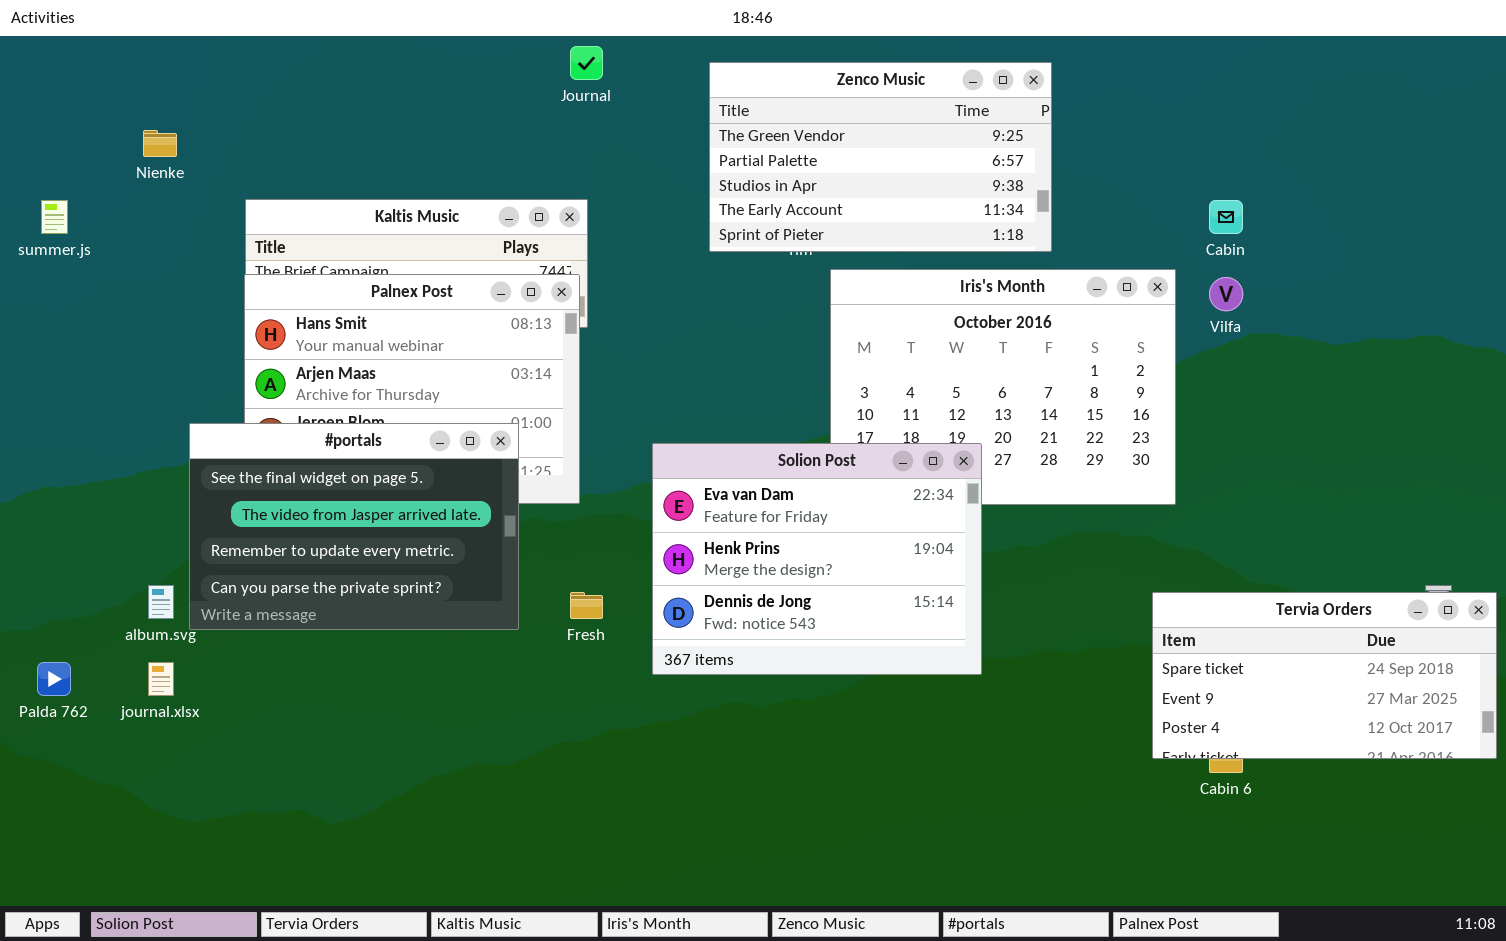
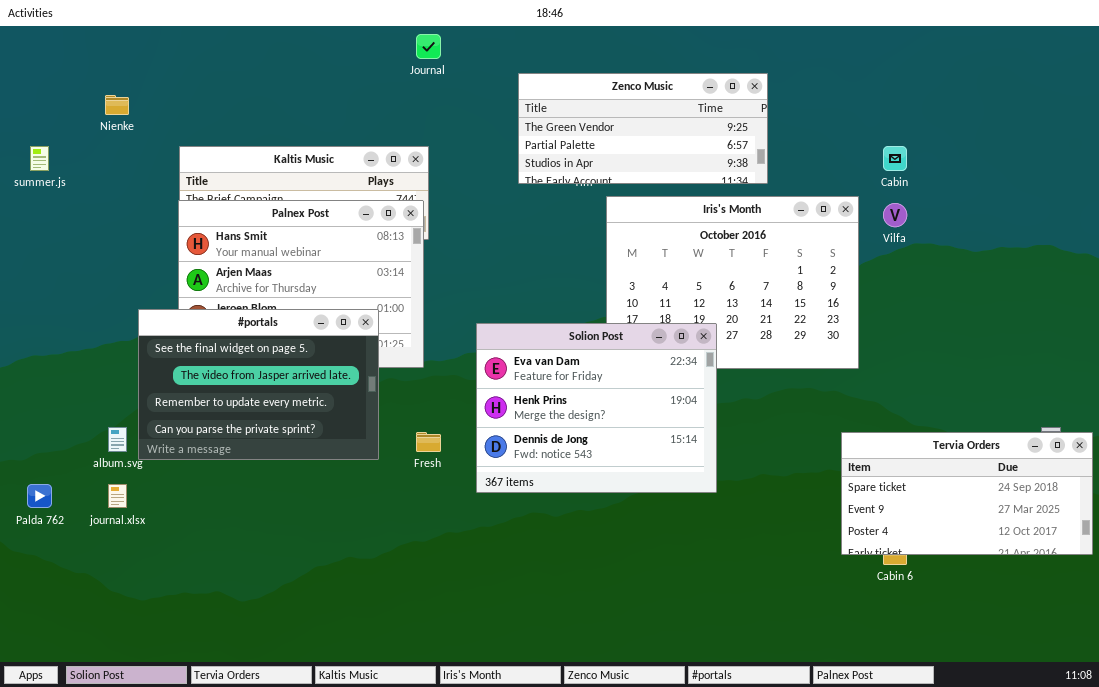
Zenco Music: [709,62,1052,252] -> [518,73,768,184], resized

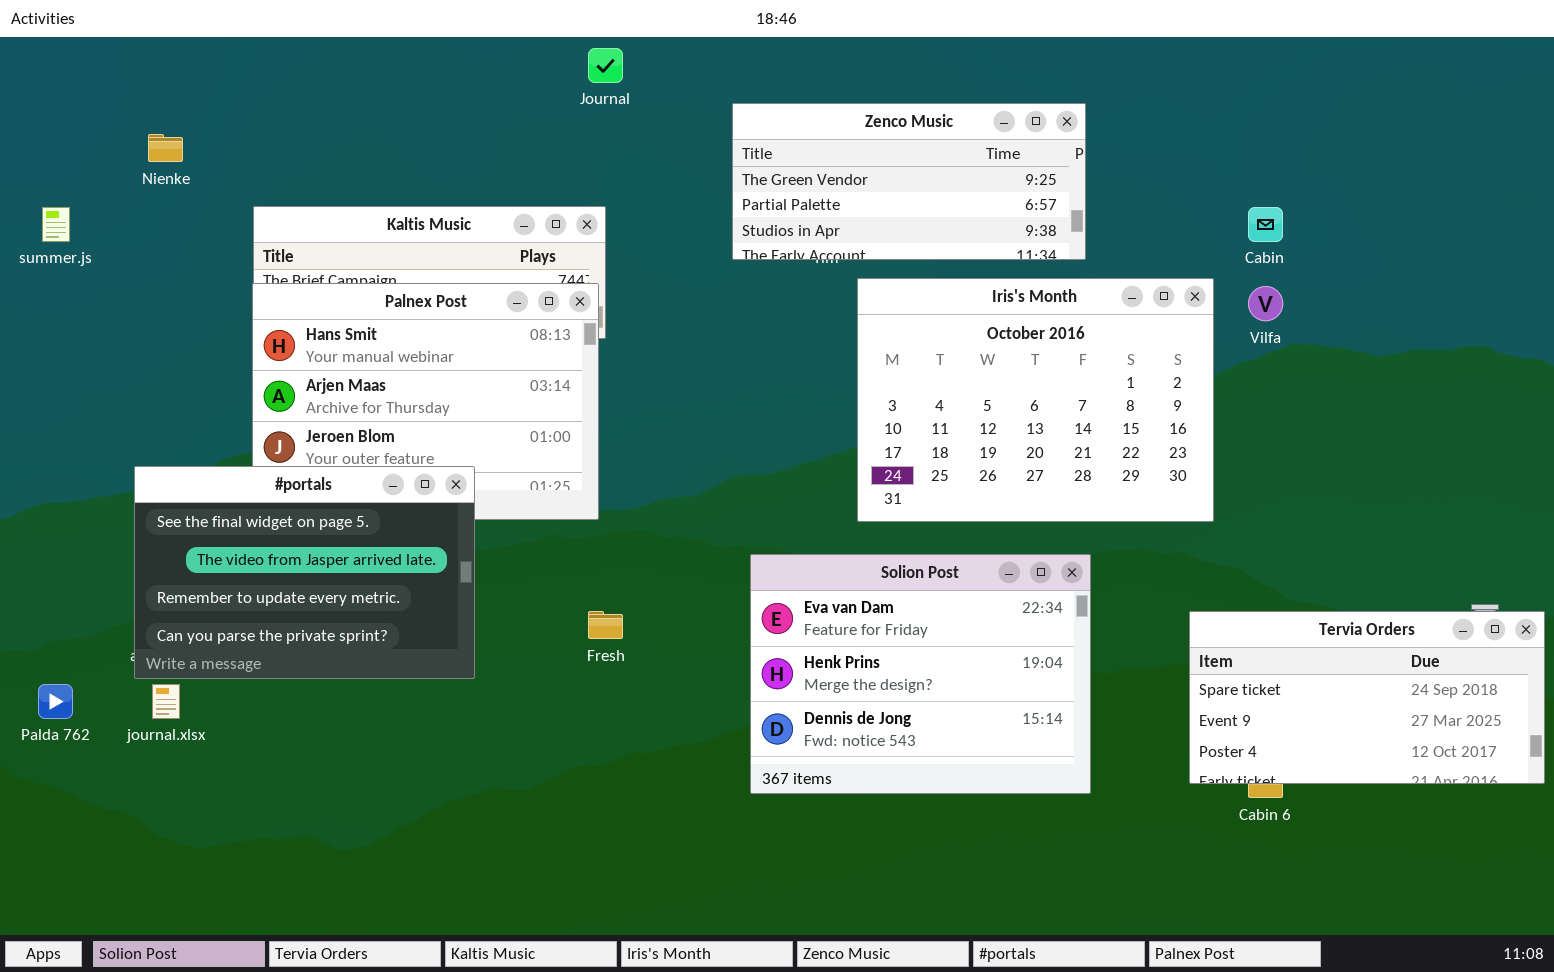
#portals: [138,309,379,460] -> [134,466,475,679], moved
Solion Post: [476,323,717,493] -> [750,554,1091,794], moved

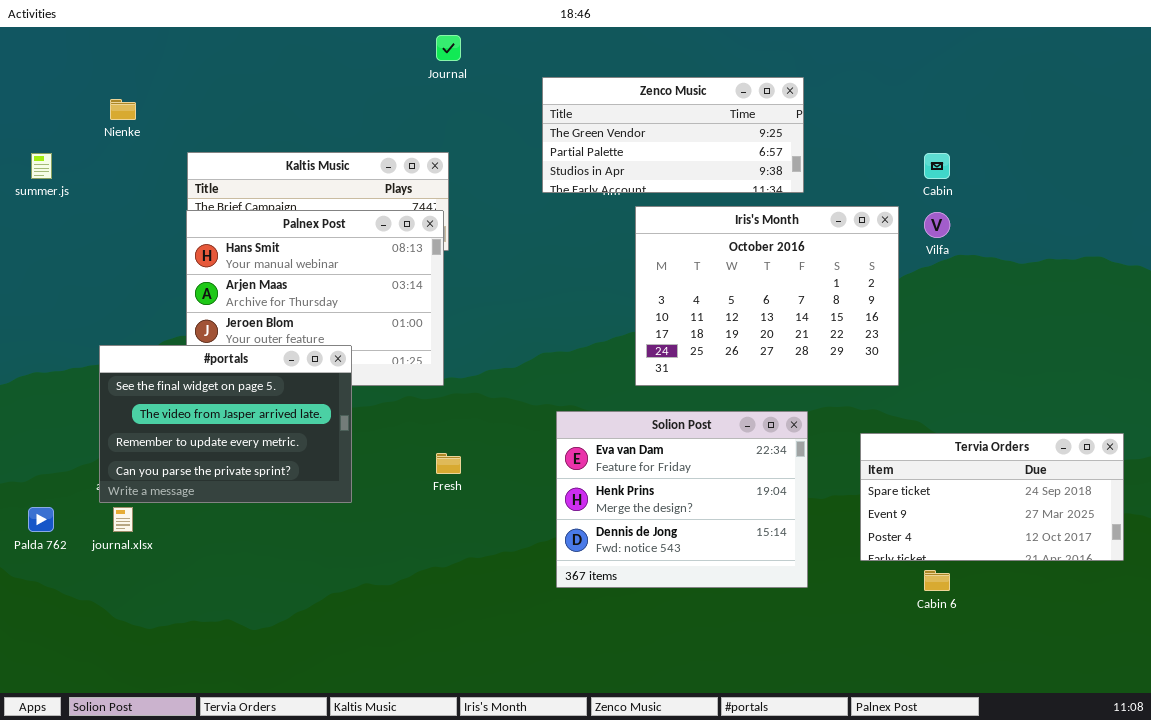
Tervia Orders: [1189,611,1545,784] -> [860,433,1124,561], moved

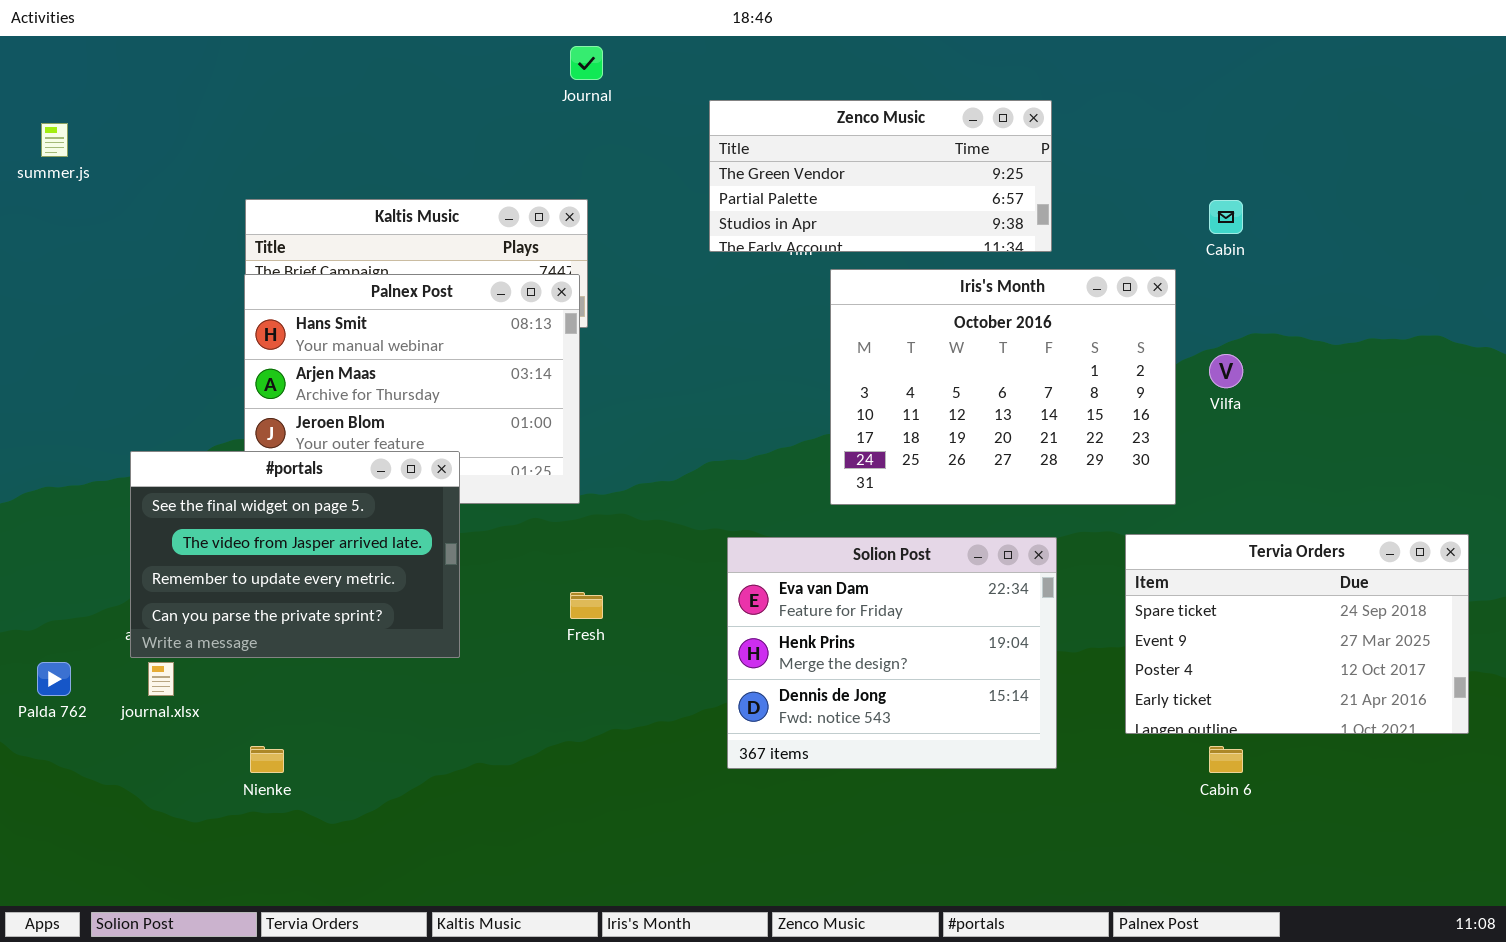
Nienke: [110,99,136,120] -> [250,746,284,773], moved
summer.js: [31,153,52,179] -> [41,123,68,157], moved
Vilfa: [924,212,950,238] -> [1209,354,1243,388], moved
Tervia Orders: [860,433,1124,561] -> [1125,534,1469,734], resized

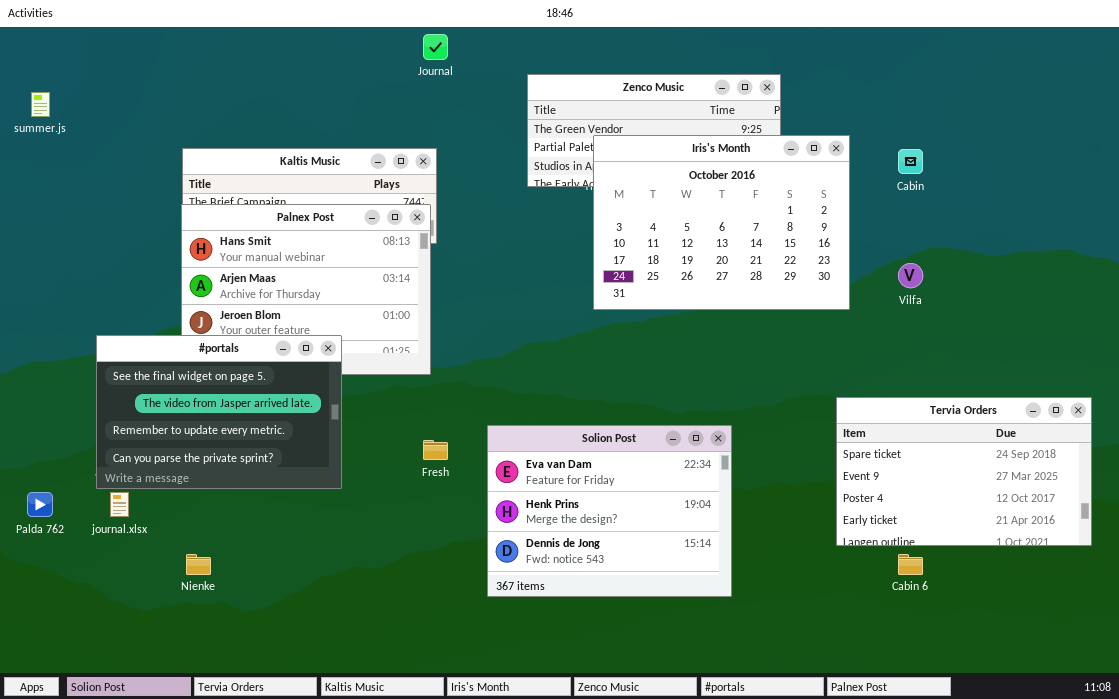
Iris's Month: [830,269,1176,505] -> [593,135,850,310], moved
Solion Post: [727,537,1057,769] -> [487,425,732,597], moved

